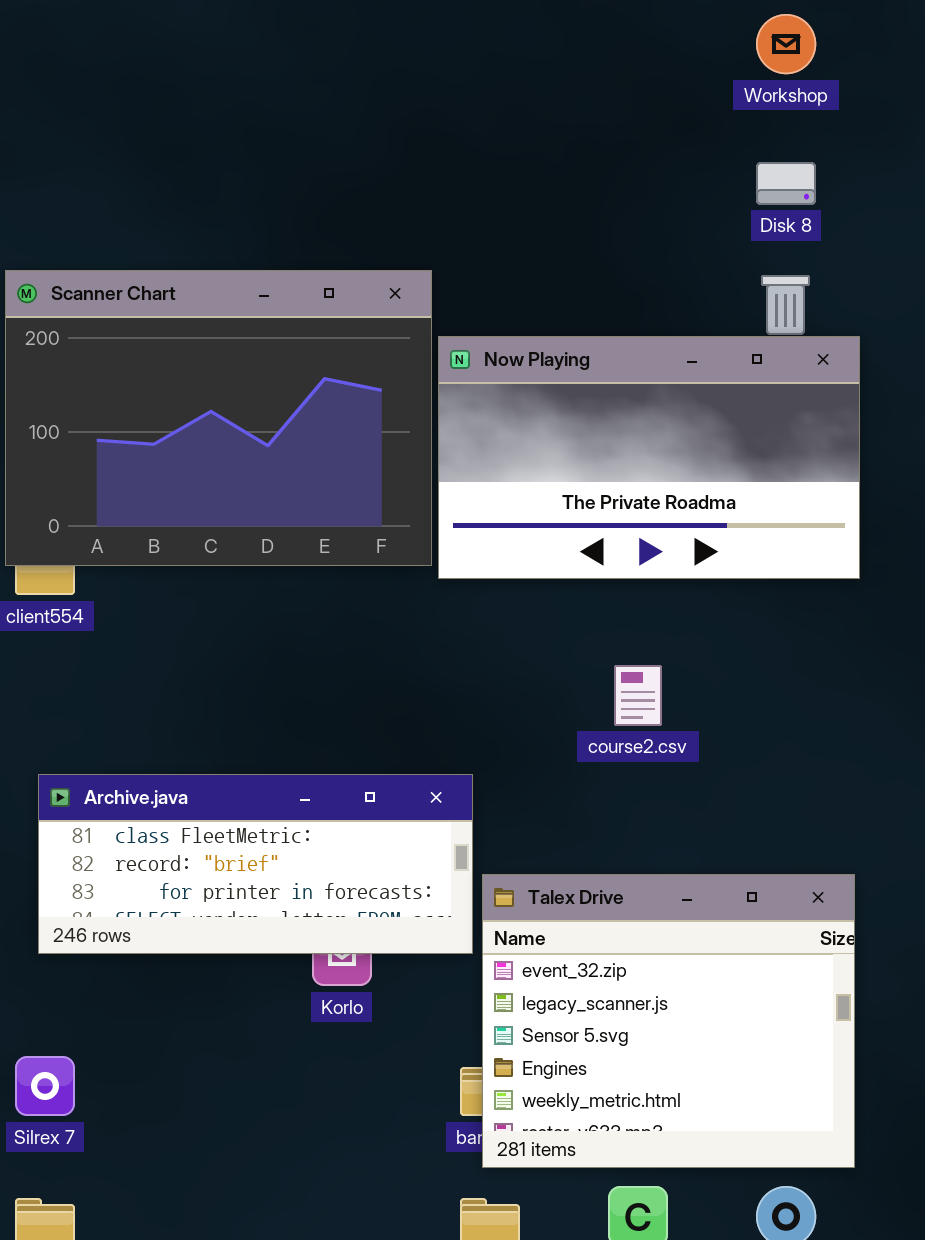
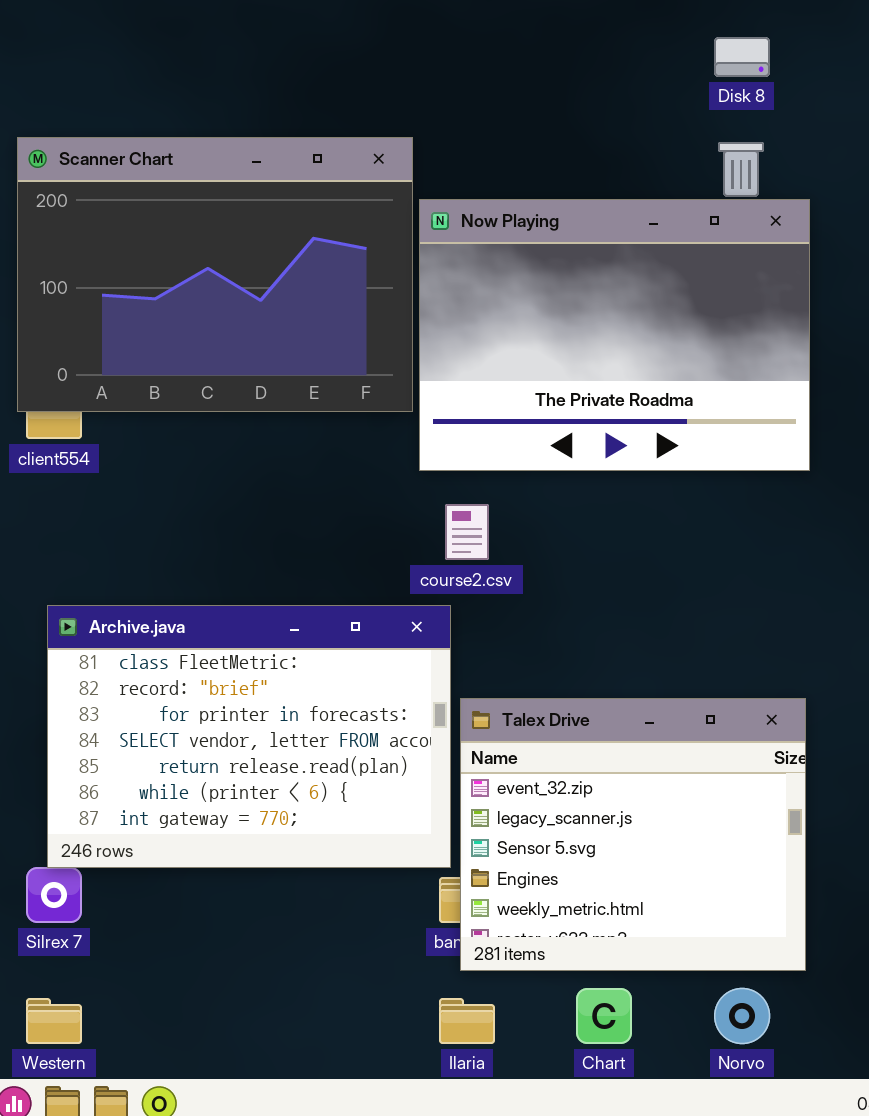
Now Playing: [438,336,860,579] -> [419,199,810,471], resized
course2.csv: [614,665,662,726] -> [445,504,489,560], moved
Archive.java: [38,774,473,954] -> [47,605,451,868], resized

